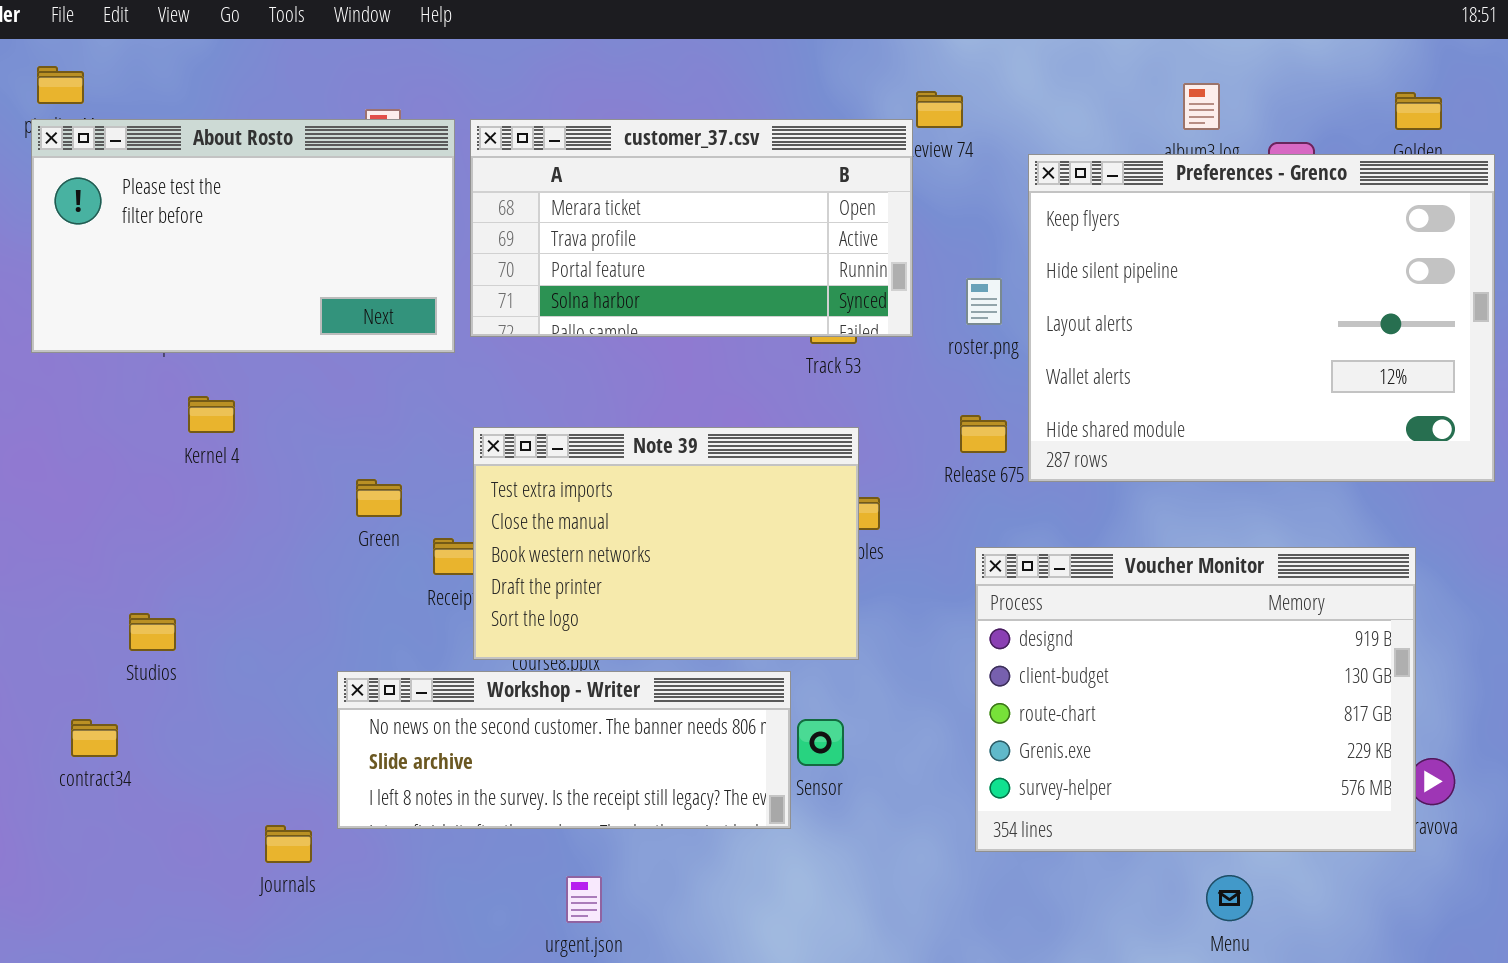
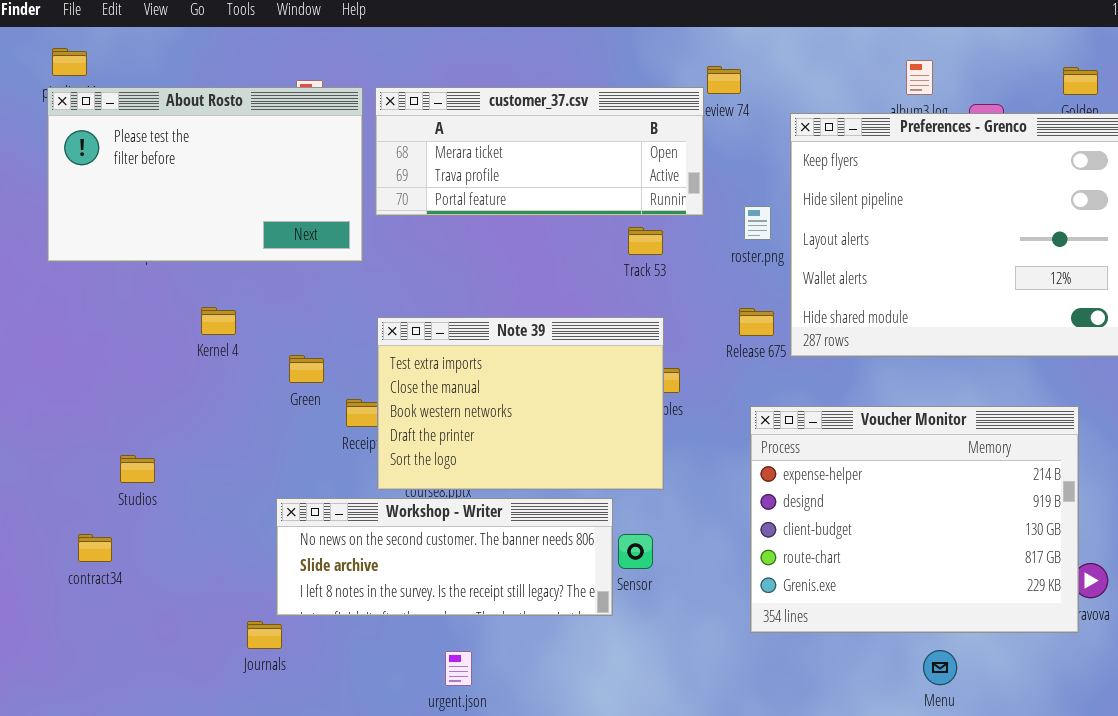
customer_37.csv: [470,119,913,337] -> [375,87,704,216], resized
Kernel 4: [188,396,235,433] -> [201,307,236,335], moved
Voucher Monitor: [975,547,1416,852] -> [750,406,1079,633], scrolled up 1 row
Journals: [265,825,312,863] -> [247,621,282,649], moved

